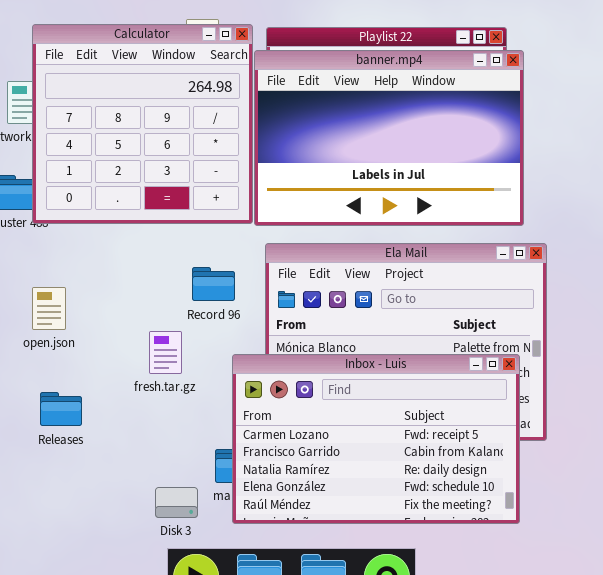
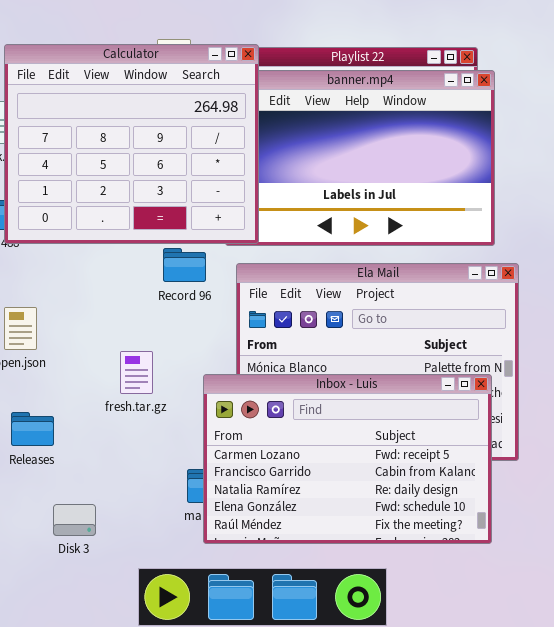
Calculator: [32,24,253,224] -> [4,44,259,244], resized
Record 96: [192,267,235,301] -> [163,248,206,282], moved
Disk 3: [155,487,198,518] -> [53,504,96,536], moved

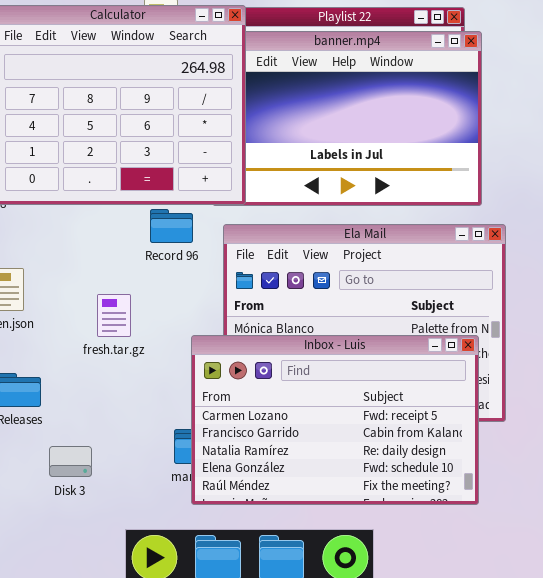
fresh.tar.gz: [120,351,153,394] -> [97,294,131,337], moved
Disk 3: [53,504,96,536] -> [49,446,92,477], moved

